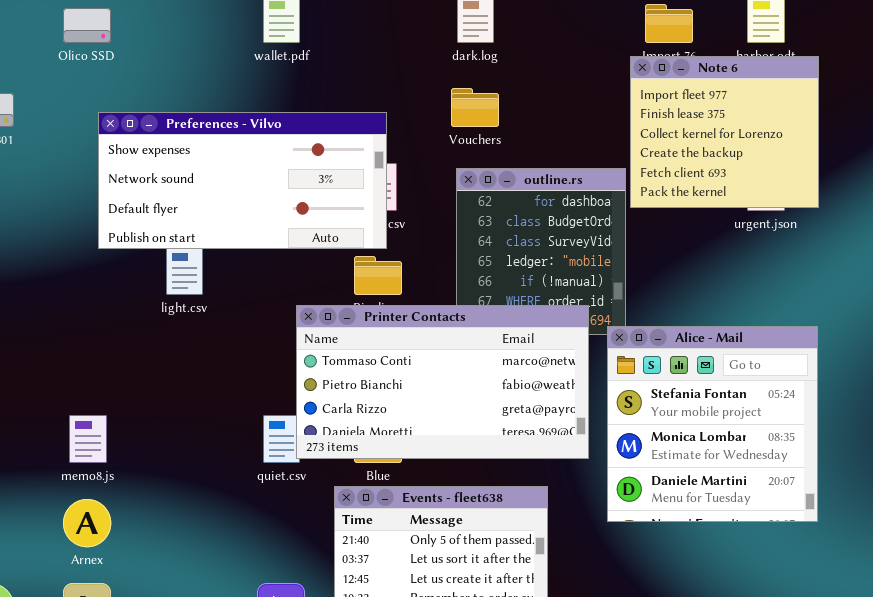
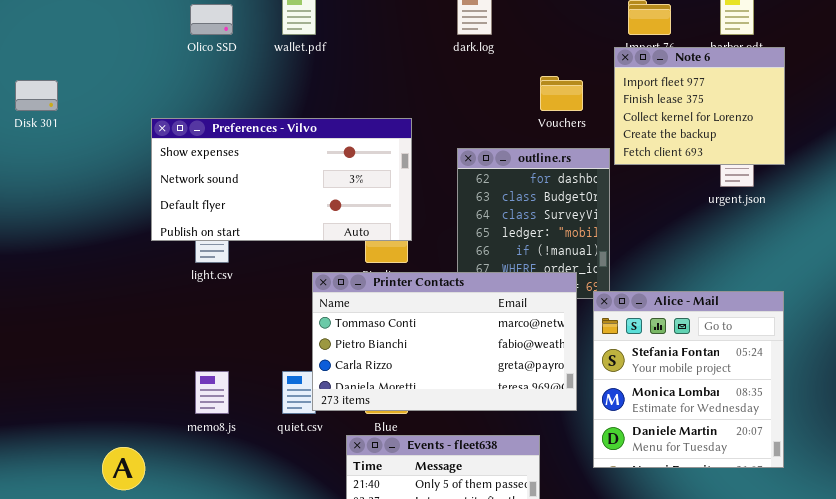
Olico SSD: [63,8,111,43] -> [190,4,233,35], moved
Note 6: [630,56,819,208] -> [614,47,785,165], resized
Vouchers: [451,88,499,127] -> [540,76,583,111], moved
Preferences - Vilvo: [98,112,387,249] -> [151,118,412,241], moved
memo8.js: [69,415,107,463] -> [195,371,229,414], moved

